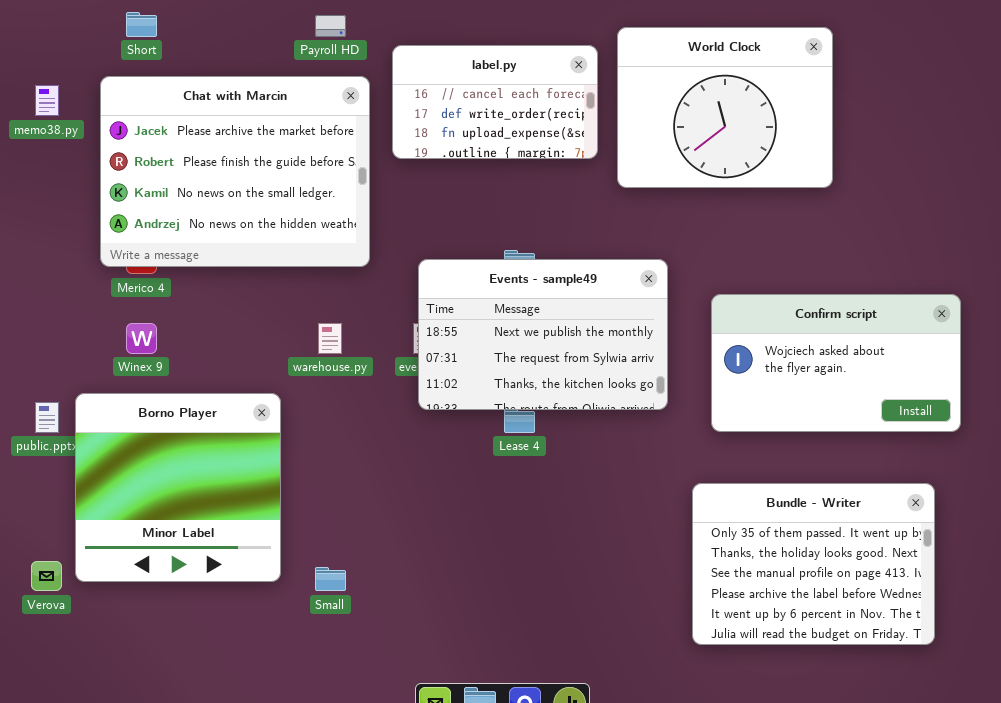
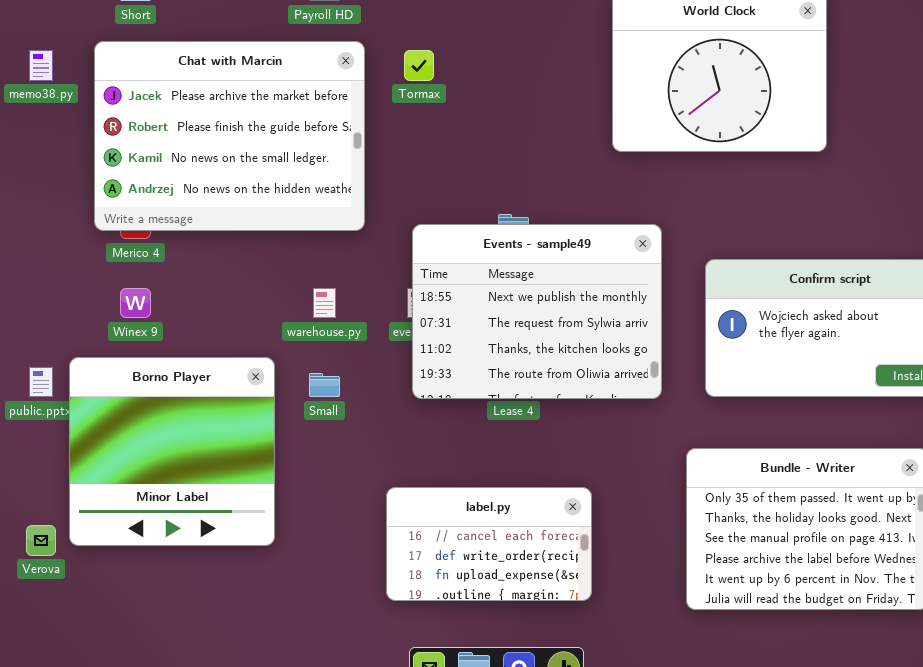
label.py: [392,45,598,159] -> [386,487,592,601], moved
Events - sample49: [418,259,668,410] -> [412,224,662,399], resized
Small: [315,567,346,591] -> [309,373,340,397], moved

